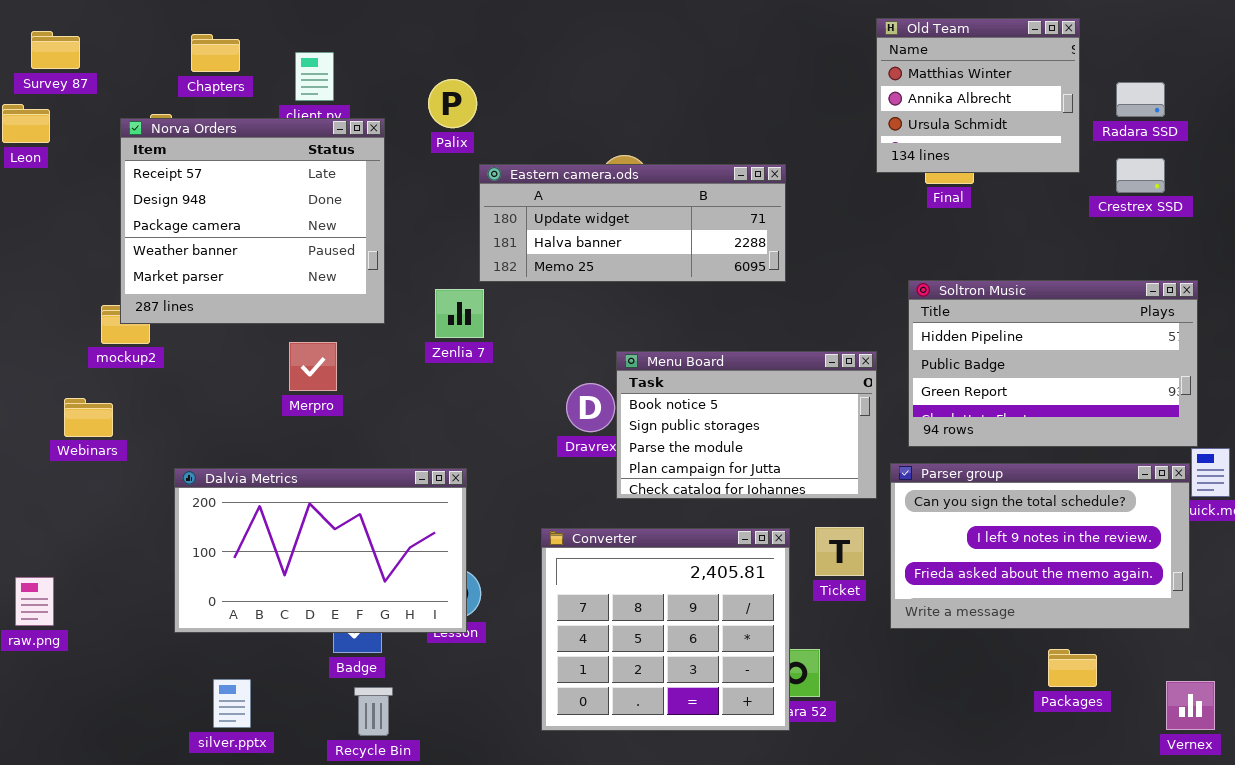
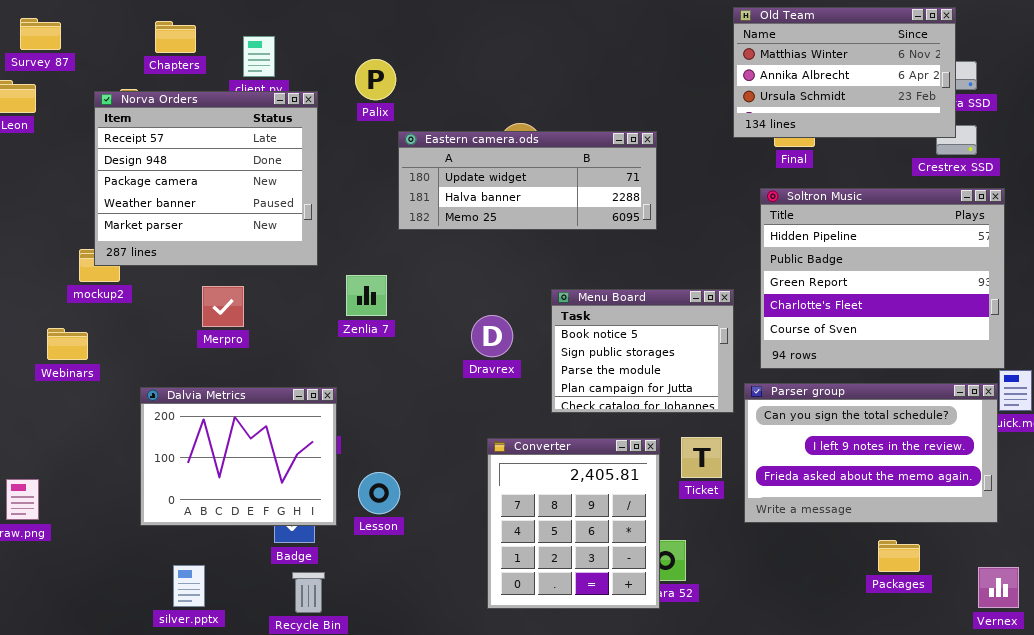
Old Team: [876,18,1080,173] -> [733,7,956,138], resized
Soltron Music: [908,280,1198,447] -> [760,188,1005,369], resized
Zenlia 7: [435,289,484,338] -> [346,275,387,316], moved
Merpro: [289,342,337,391] -> [202,286,244,327], moved
Menu Board: [616,351,877,499] -> [551,289,734,413], resized
Dalvia Metrics: [174,468,467,633] -> [140,387,337,526], resized
Converter: [541,528,790,731] -> [487,438,660,609], resized

